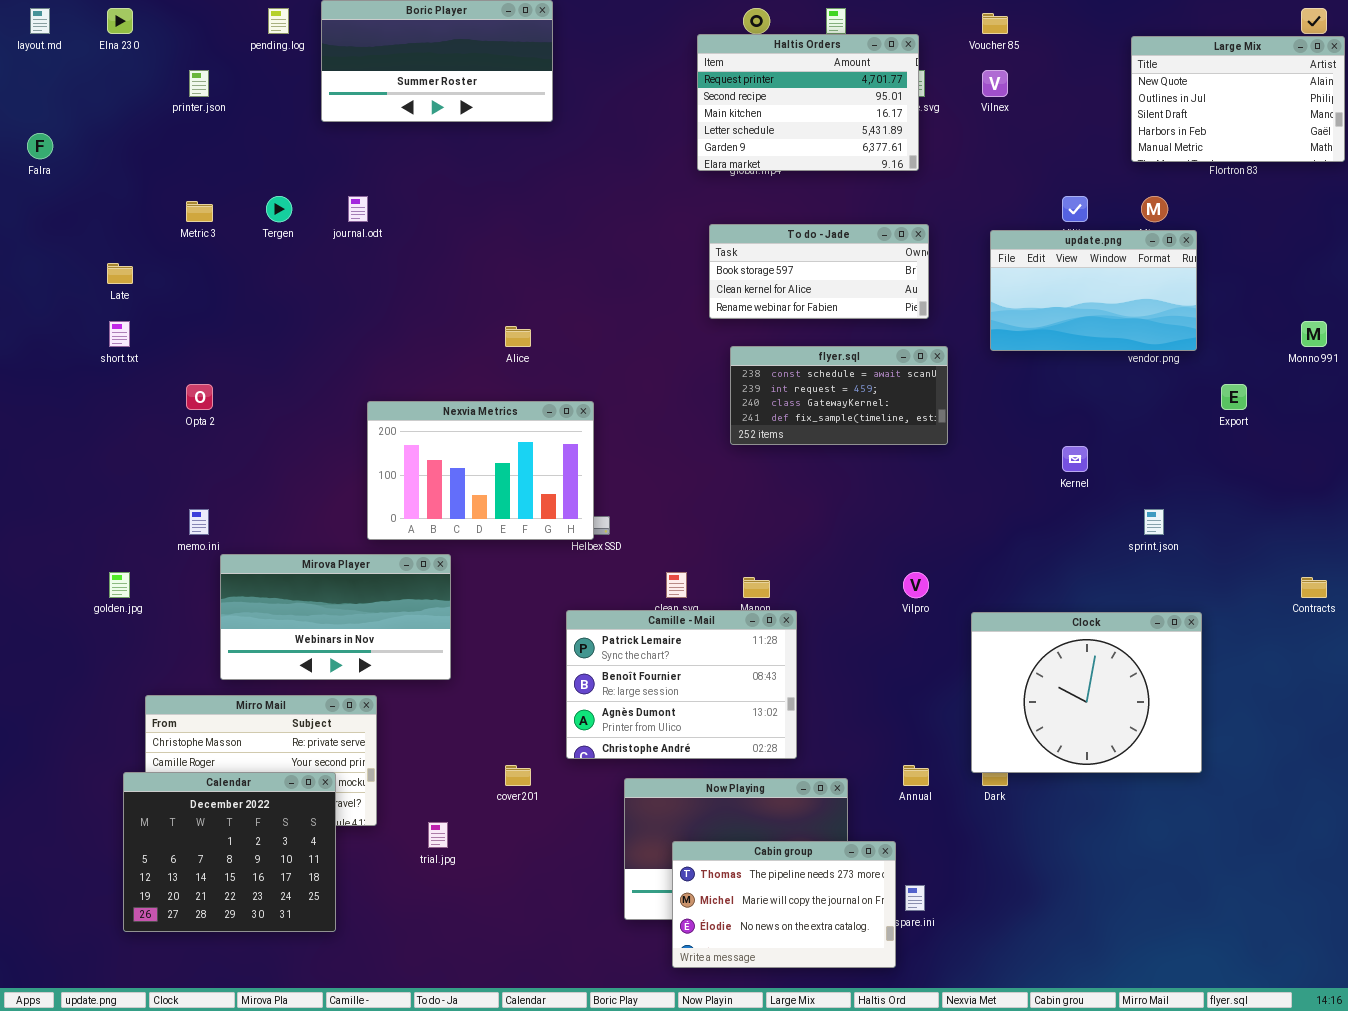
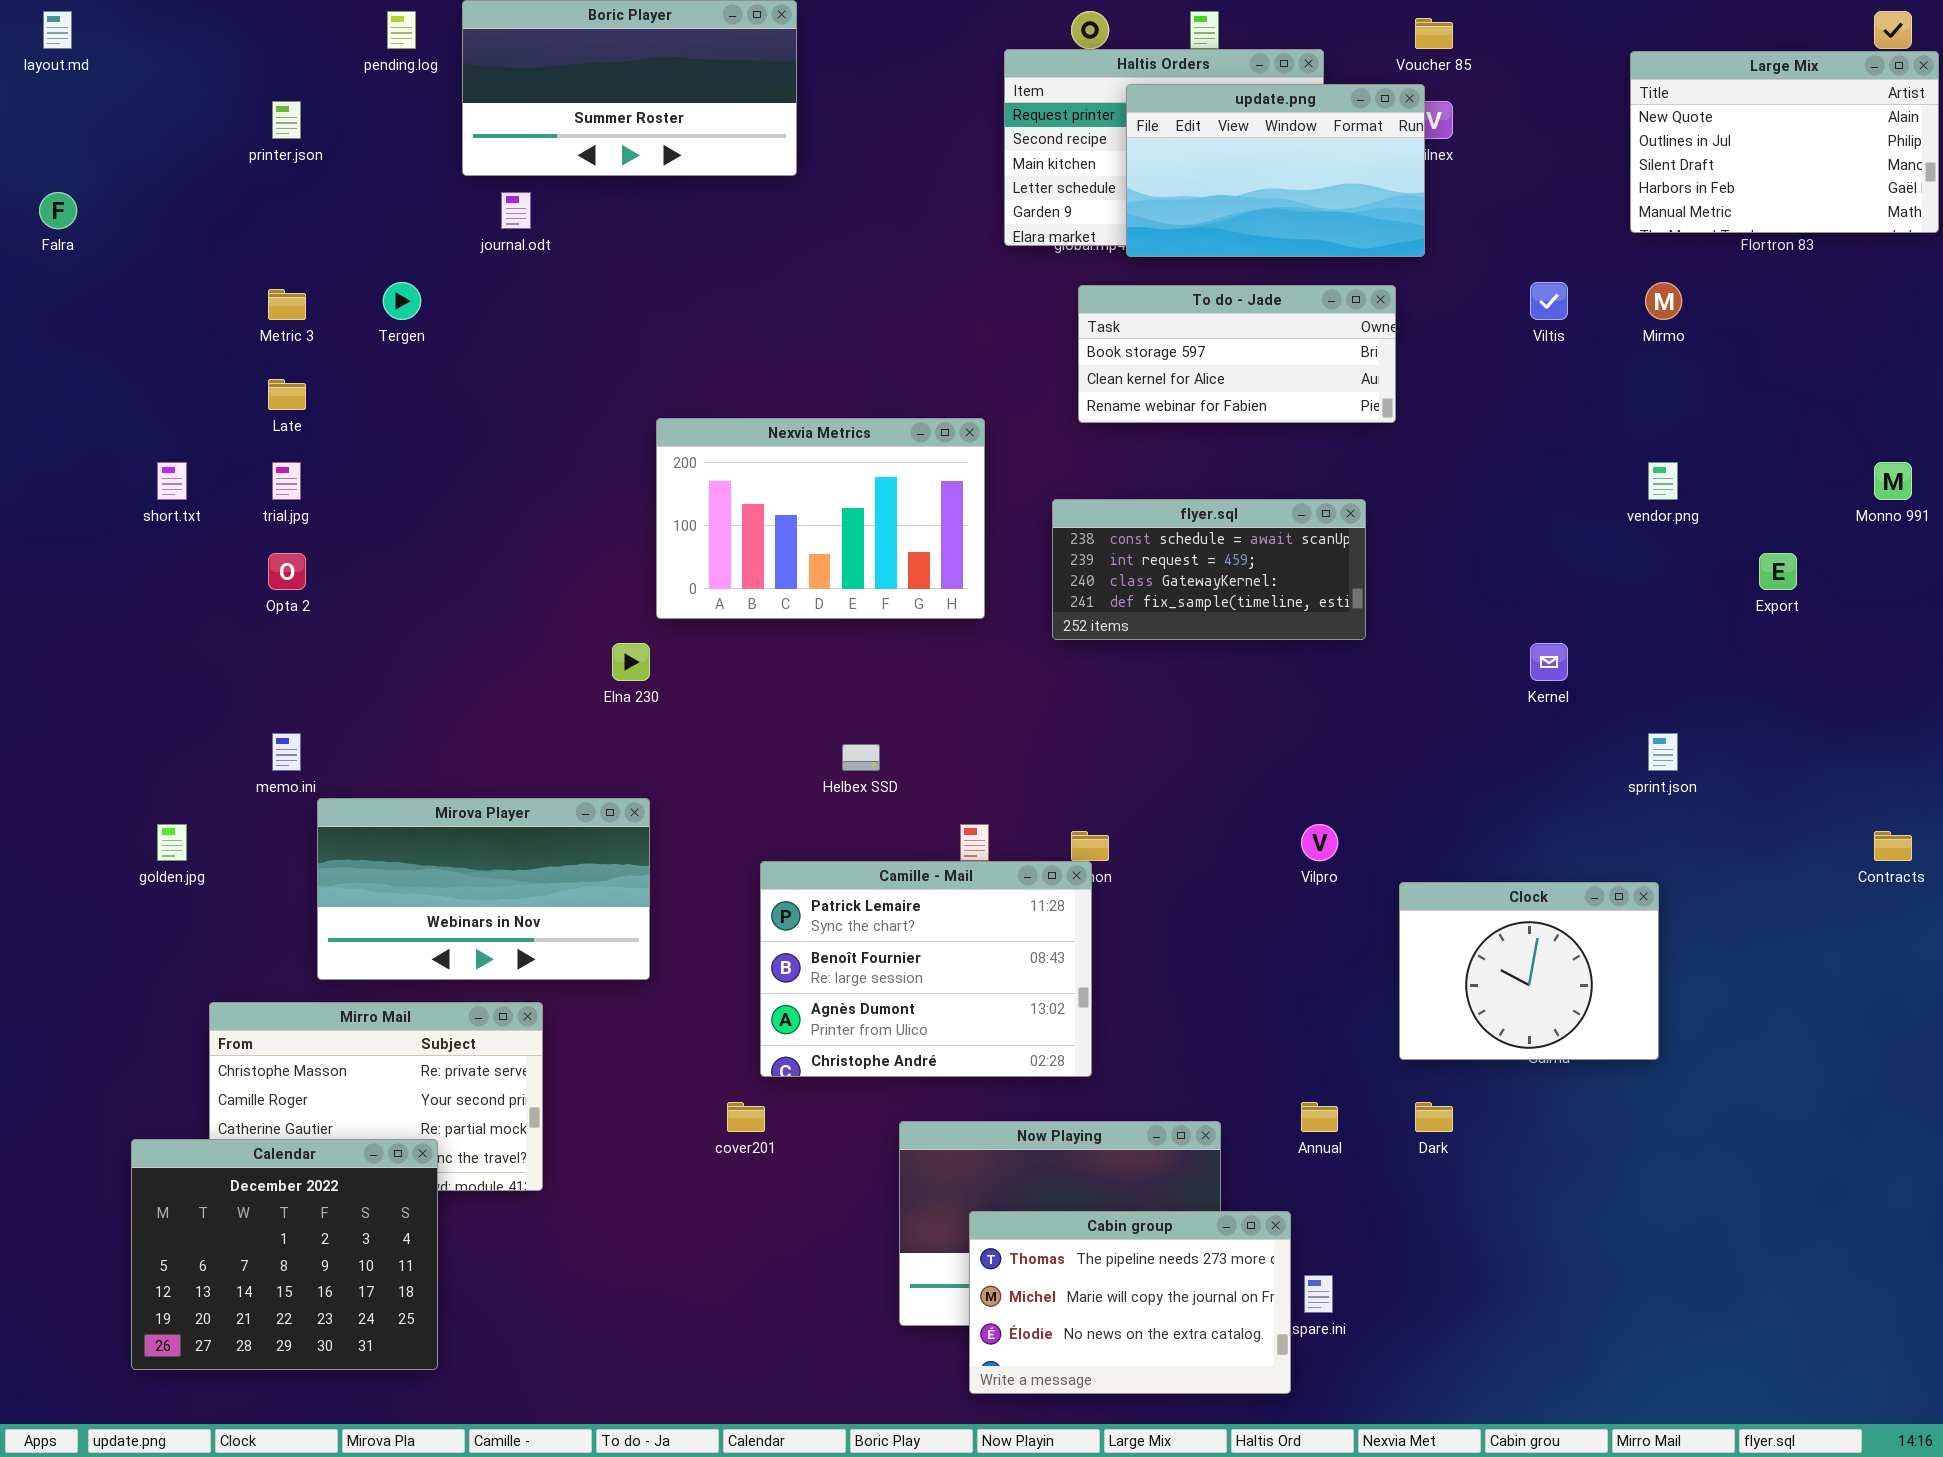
Elna 230: [107,8,133,34] -> [612,643,650,681], moved
journal.odt: [348,196,368,222] -> [501,192,531,229], moved
To do - Jade: [709,224,929,319] -> [1078,285,1396,423], moved
update.png: [990,230,1197,351] -> [1126,84,1425,257], moved
Late: [107,263,133,284] -> [268,379,306,410], moved
Nexvia Metrics: [367,401,594,540] -> [656,418,985,619], moved
Camille - Mail: [566,610,797,759] -> [760,861,1092,1077], moved
Clock: [971,612,1202,773] -> [1399,882,1659,1060], resized
Calendar: [123,772,336,932] -> [131,1139,438,1370], moved
trial.jpg: [428,822,448,848] -> [272,462,301,500], moved

